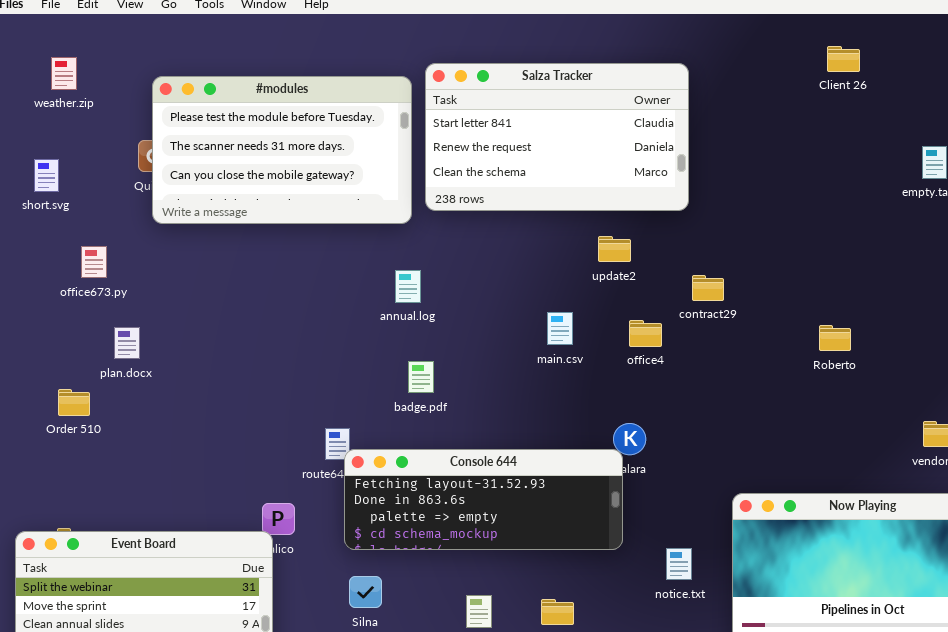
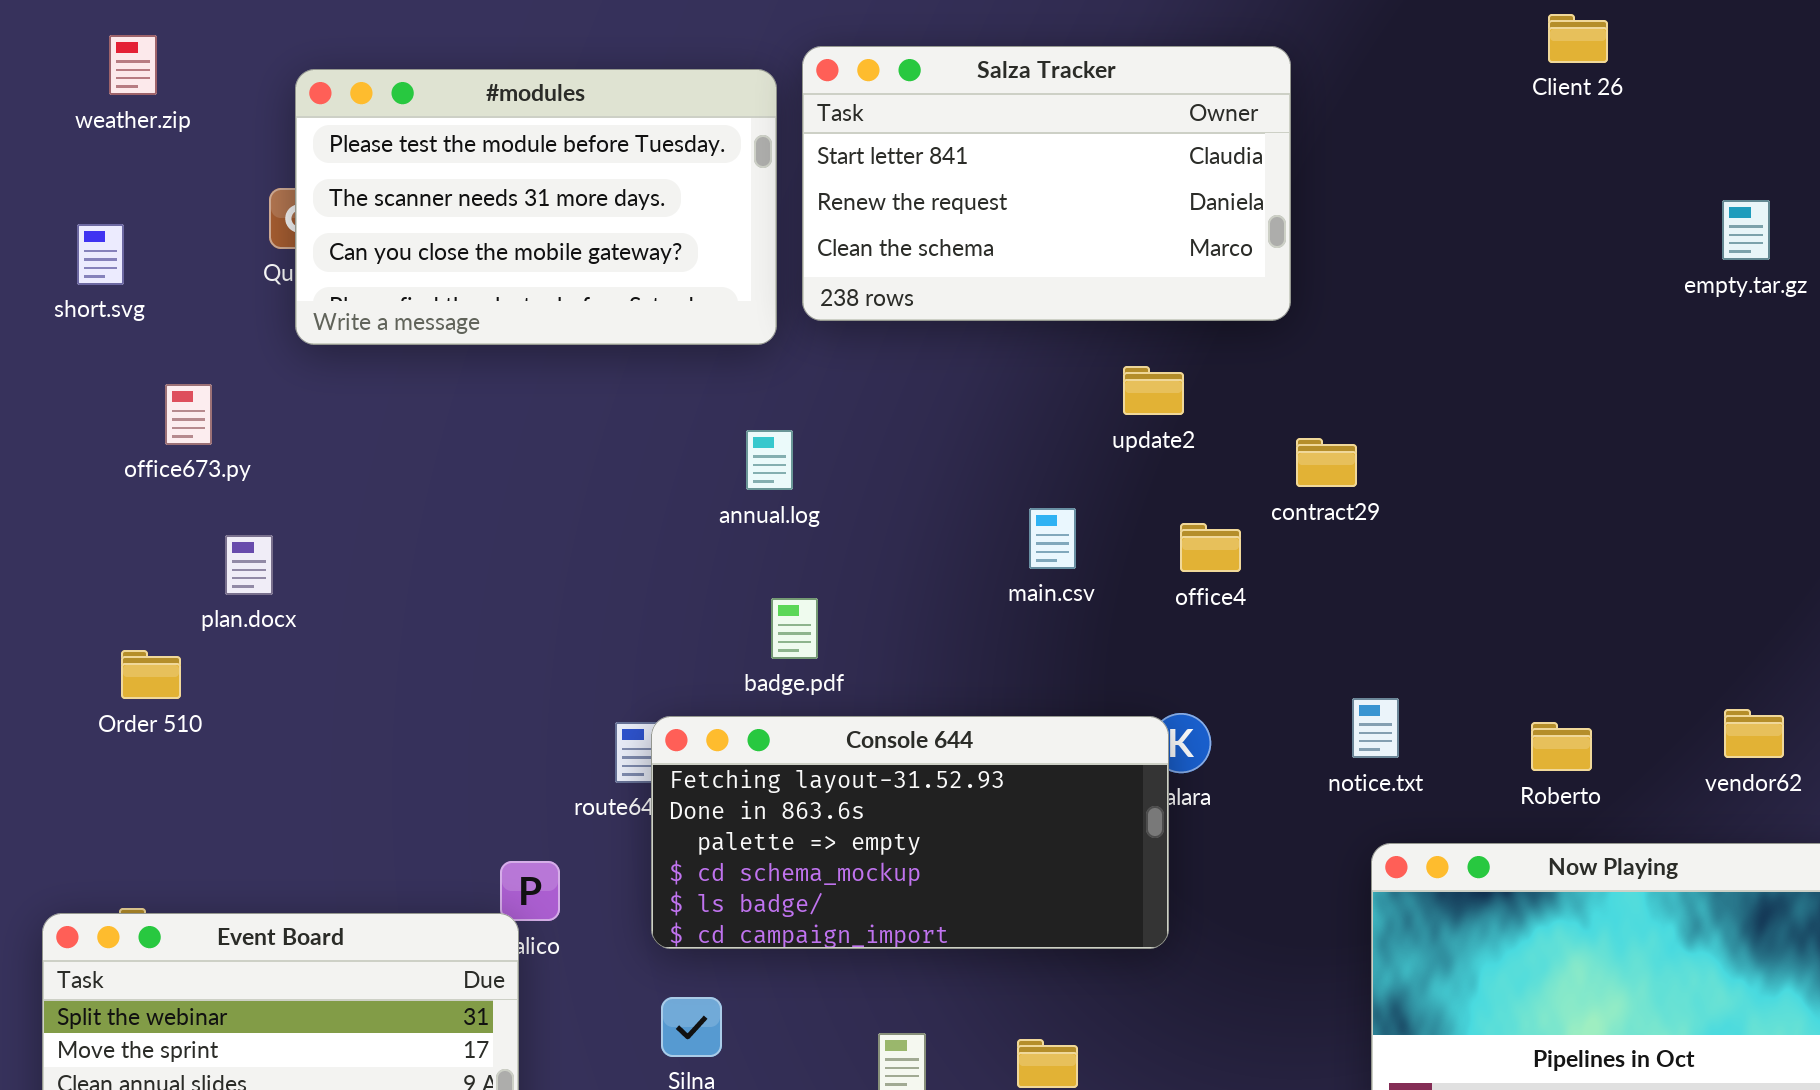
Roberto: [819,325,851,351] -> [1531,722,1592,771], moved
Console 644: [344,449,623,550] -> [651,716,1169,949], resized
notice.txt: [666,548,692,580] -> [1352,698,1399,758], moved

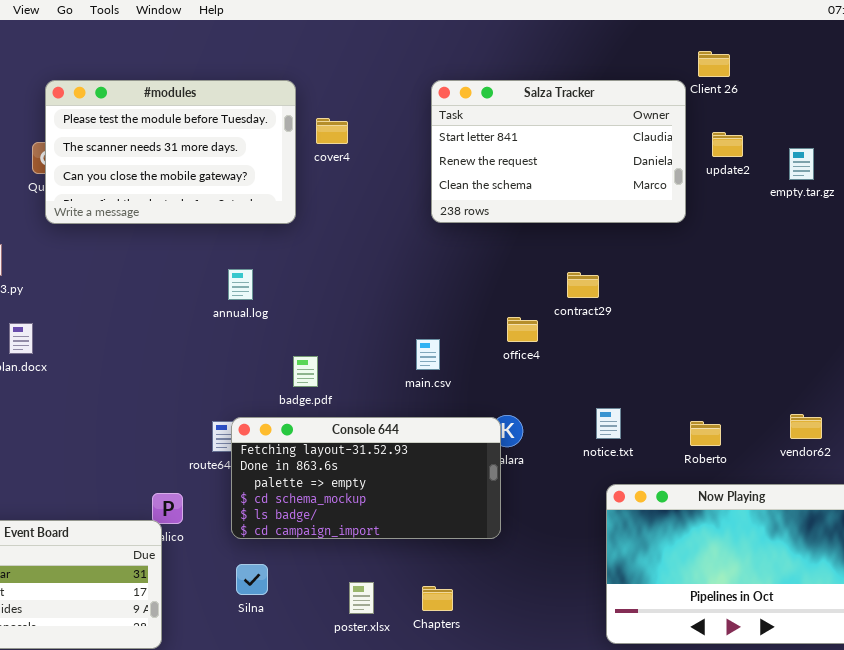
Salza Tracker: [802,46,1291,321] -> [431,80,686,223], moved
update2: [1123,366,1184,415] -> [712,132,743,157], moved
annual.log: [746,430,793,490] -> [228,269,253,300], moved
main.csv: [1029,508,1076,569] -> [416,339,440,370], moved

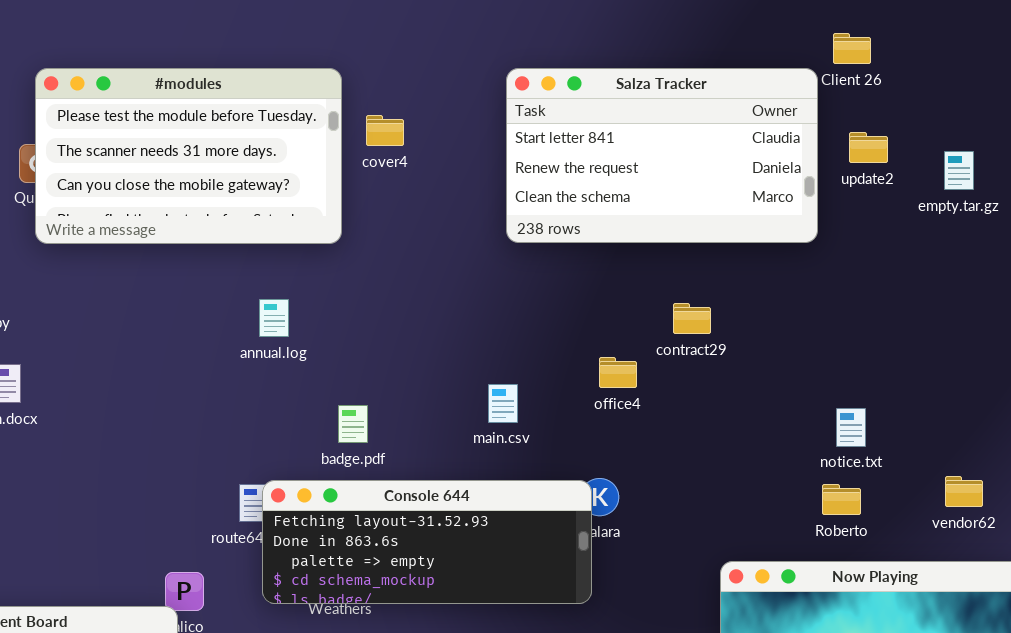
notice.txt: [596,408,621,439] -> [836,408,866,447], moved
Console 644: [231,417,501,539] -> [262,480,592,604], resized

